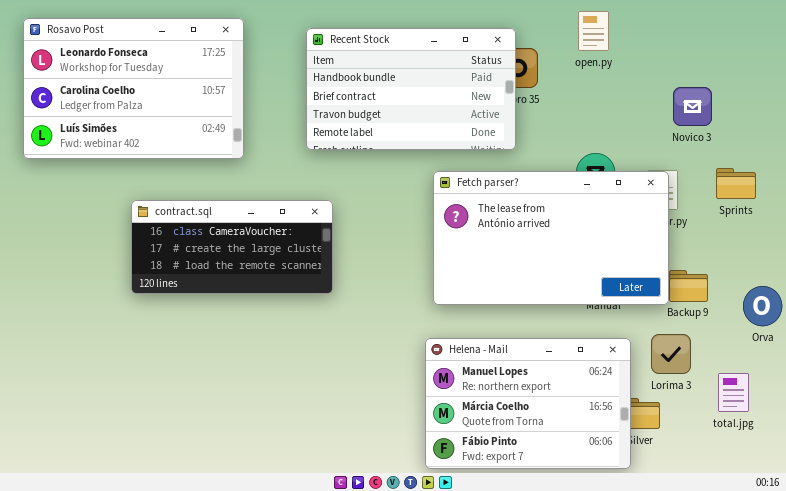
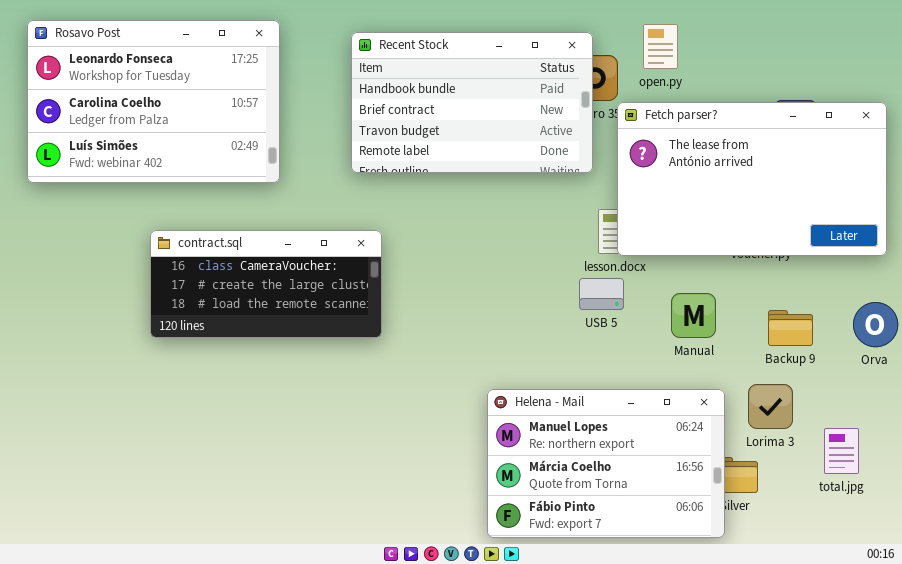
open.py: [578,11,609,51] -> [643,24,678,69], moved
Fetch parser?: [433,171,669,305] -> [617,102,887,256], moved
Orva: [743,286,782,326] -> [853,302,898,347], moved

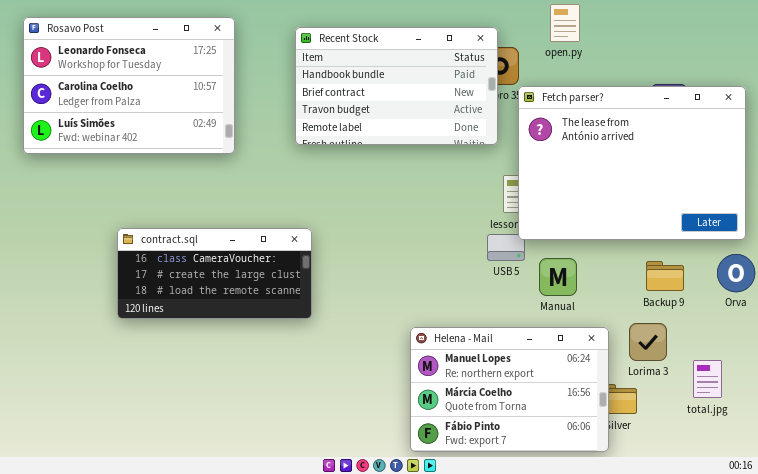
open.py: [643,24,678,69] -> [550,4,580,42], moved
Fetch parser?: [617,102,887,256] -> [518,86,746,240], resized
contract.sql: [150,230,382,338] -> [117,228,312,319], moved
Manual: [671,293,716,338] -> [539,258,577,296], moved

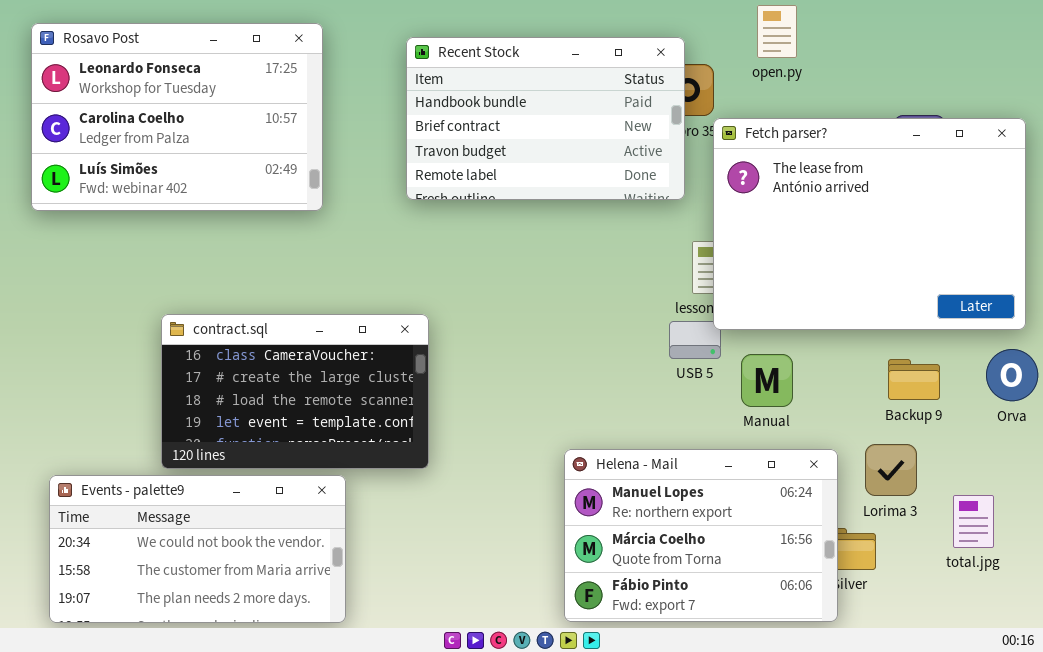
contract.sql: [117,228,312,319] -> [161,314,429,469], resized
Events - palette9: none -> [49,475,346,623], opened

